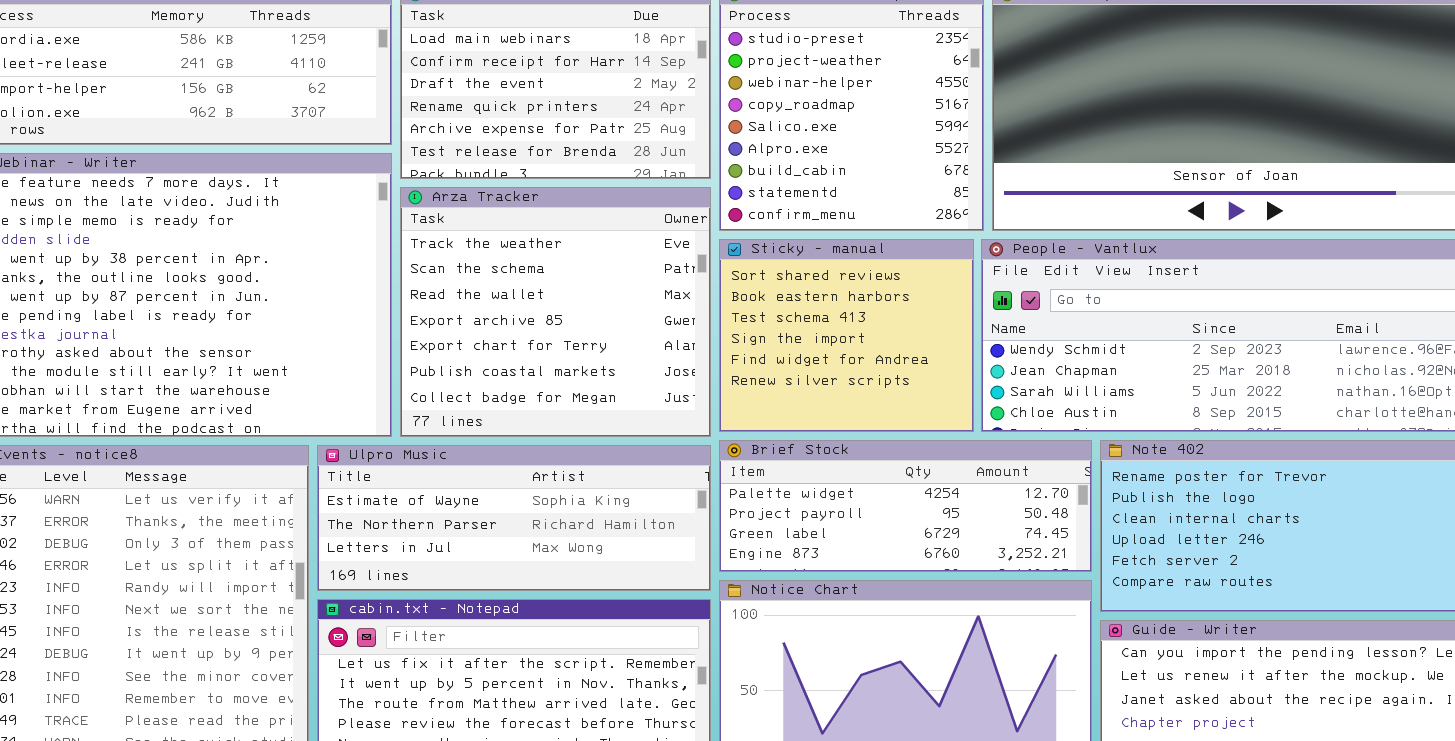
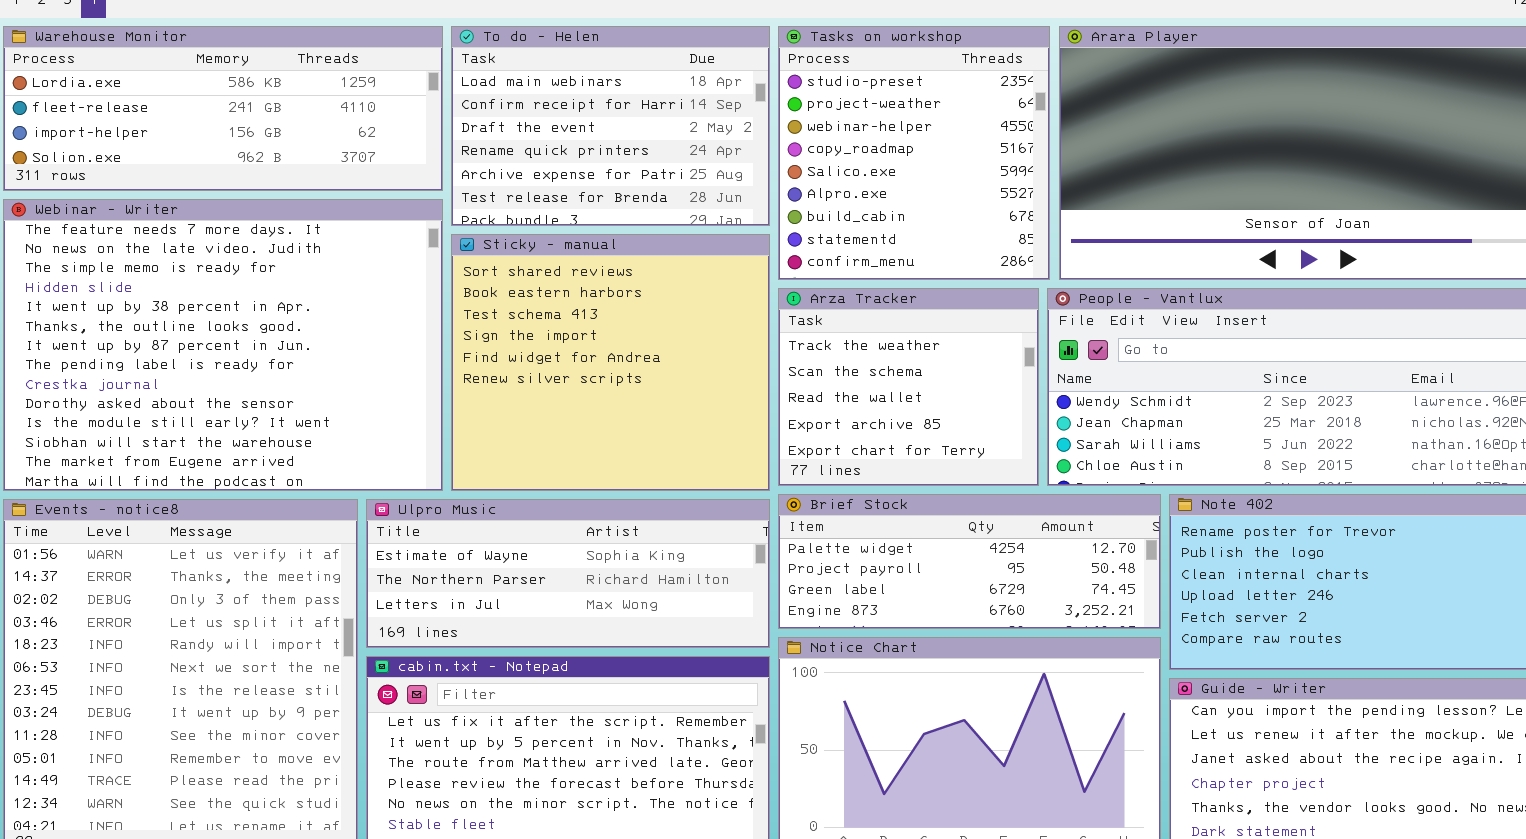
Arza Tracker: [400,187,711,437] -> [778,288,1039,486], moved, resized
Sticky - manual: [719,239,974,432] -> [451,234,770,491], moved, resized

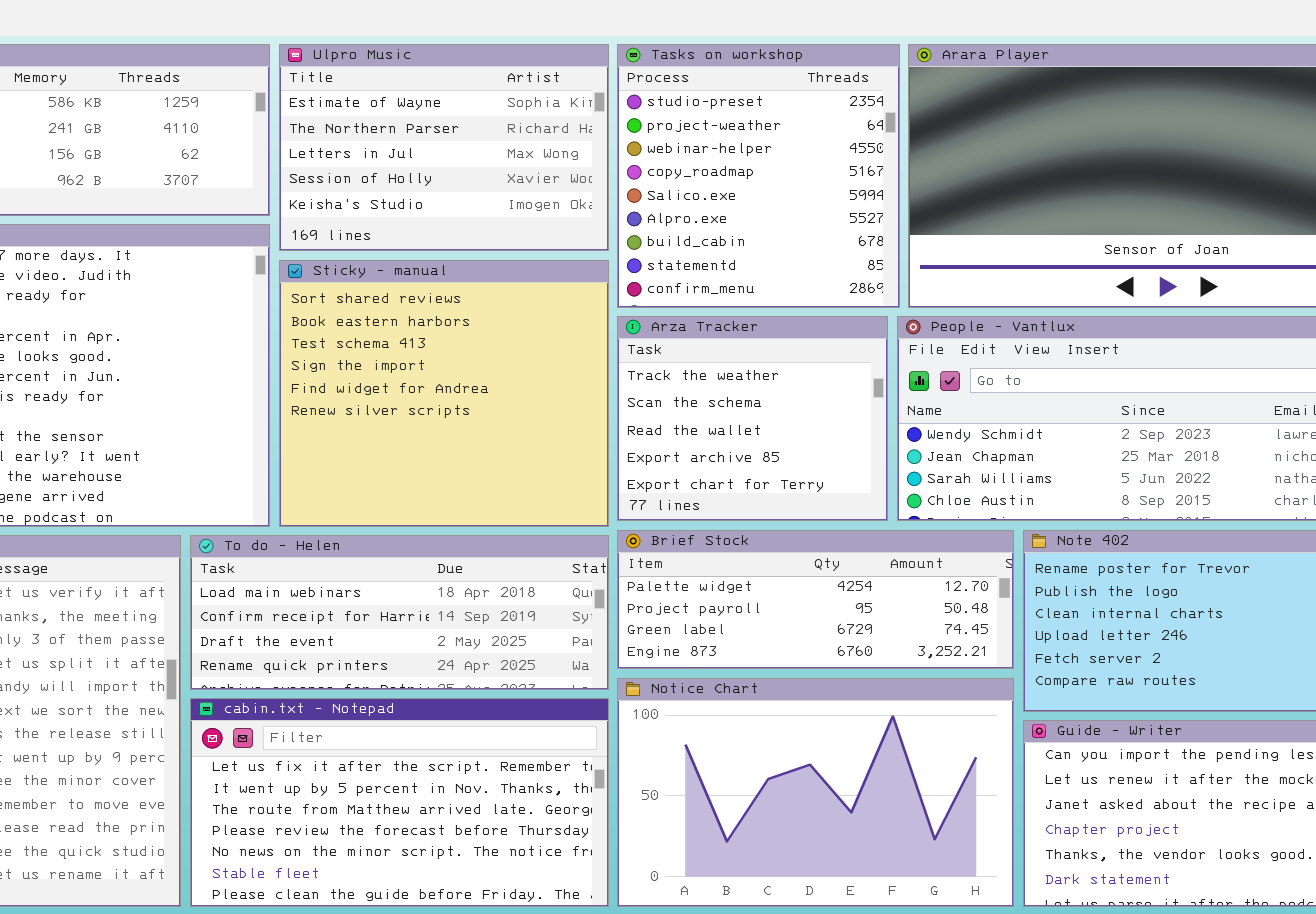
To do - Helen: [451,26,770,226] -> [190,535,609,690], moved, resized
Ulpro Music: [366,499,770,648] -> [279,44,609,251], moved, resized

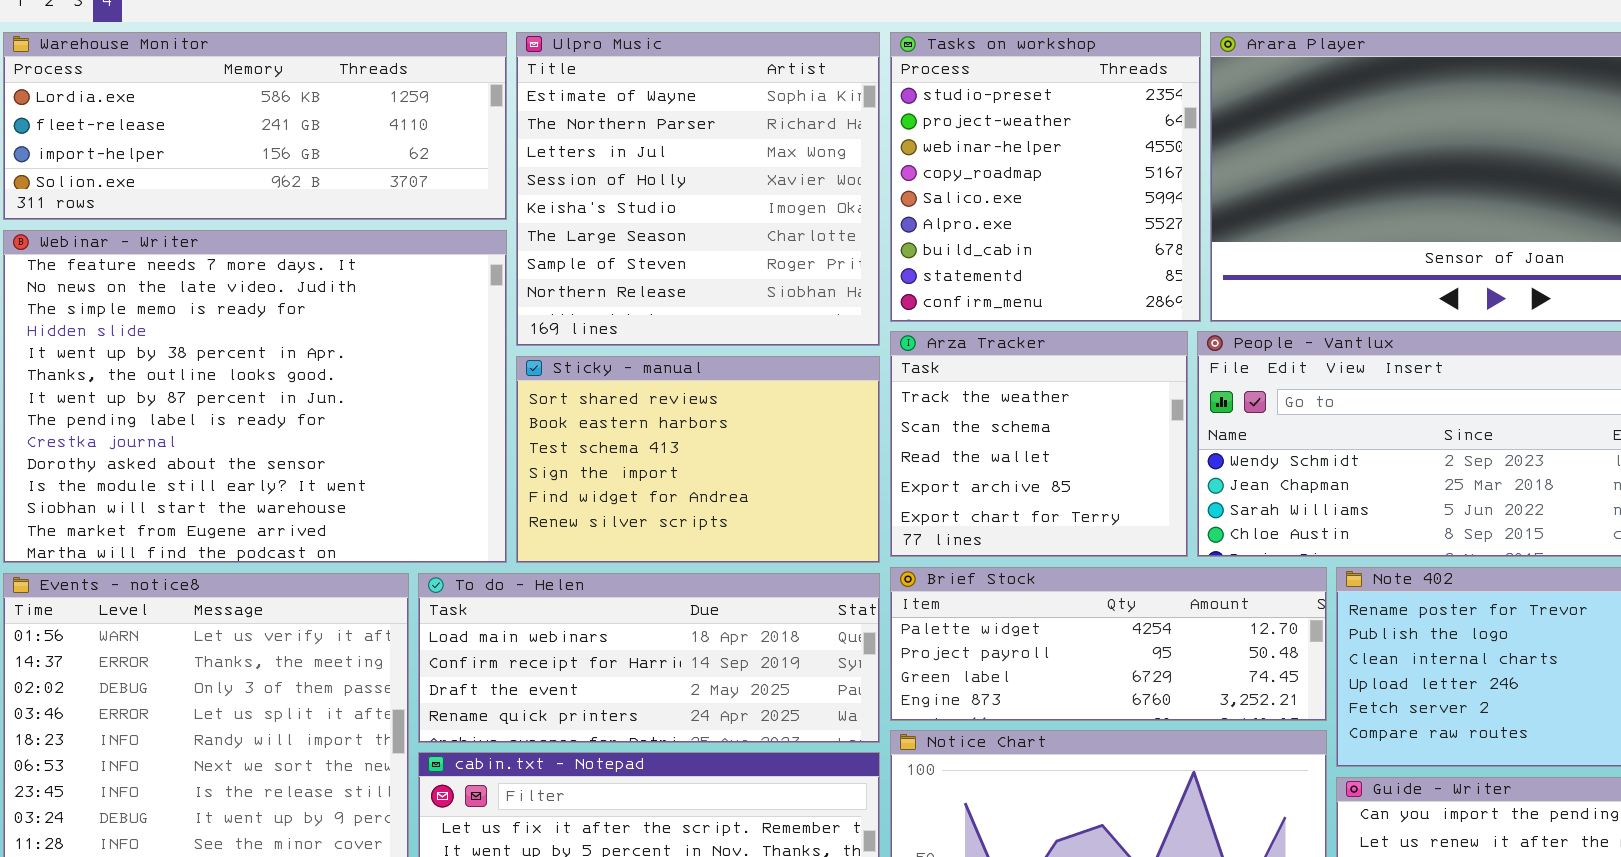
Ulpro Music: [279,44,609,251] -> [516,32,880,346], resized
Sticky - manual: [279,260,609,527] -> [516,356,880,563], resized

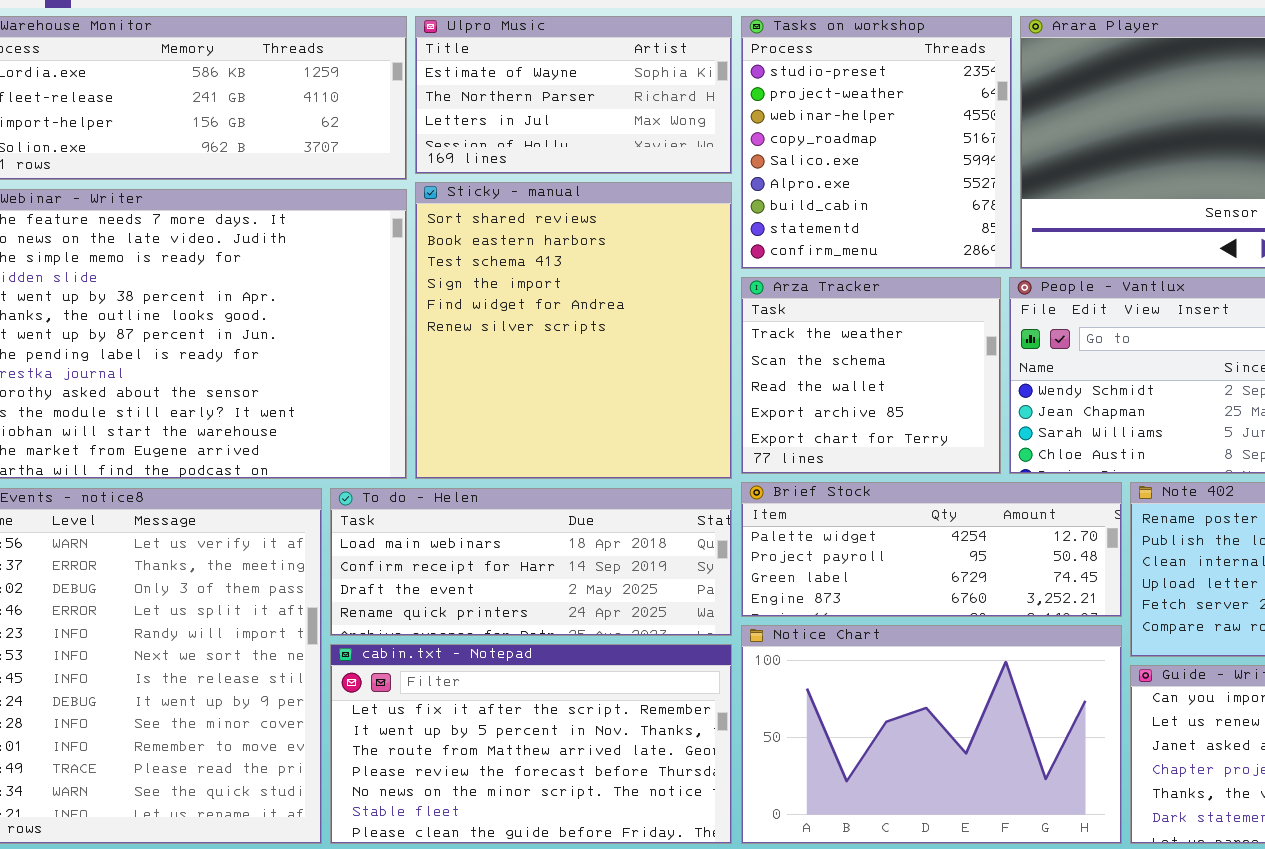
Ulpro Music: [516,32,880,346] -> [415,16,732,174], resized
Sticky - manual: [516,356,880,563] -> [415,182,732,479], resized

